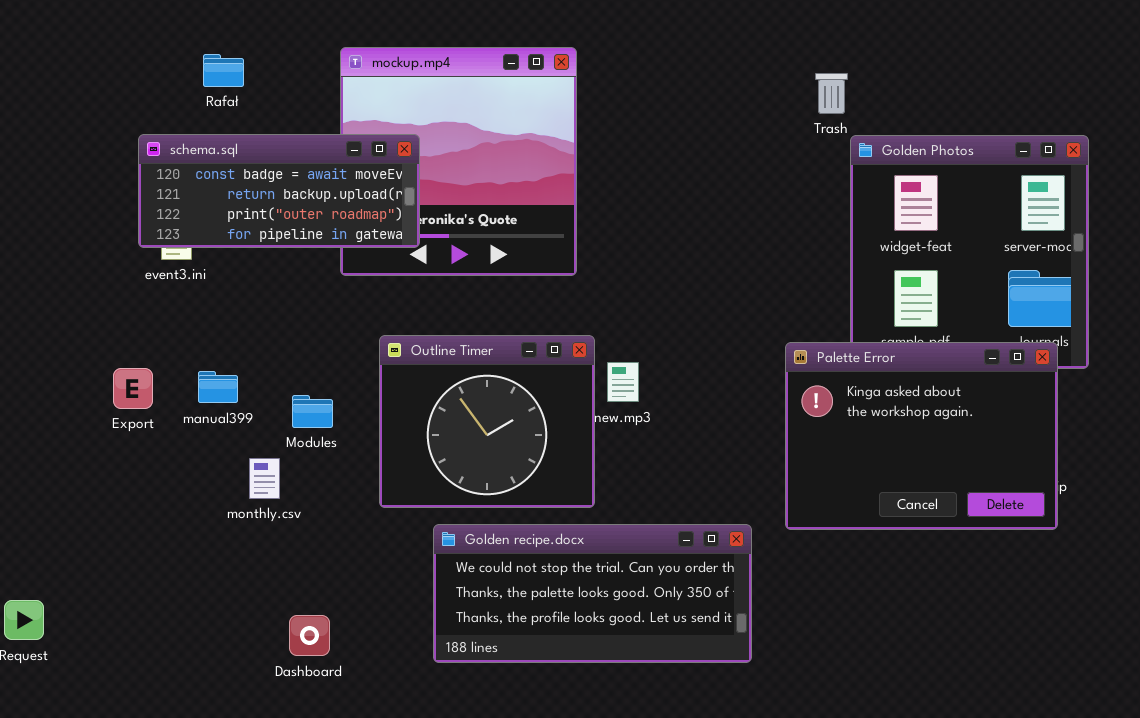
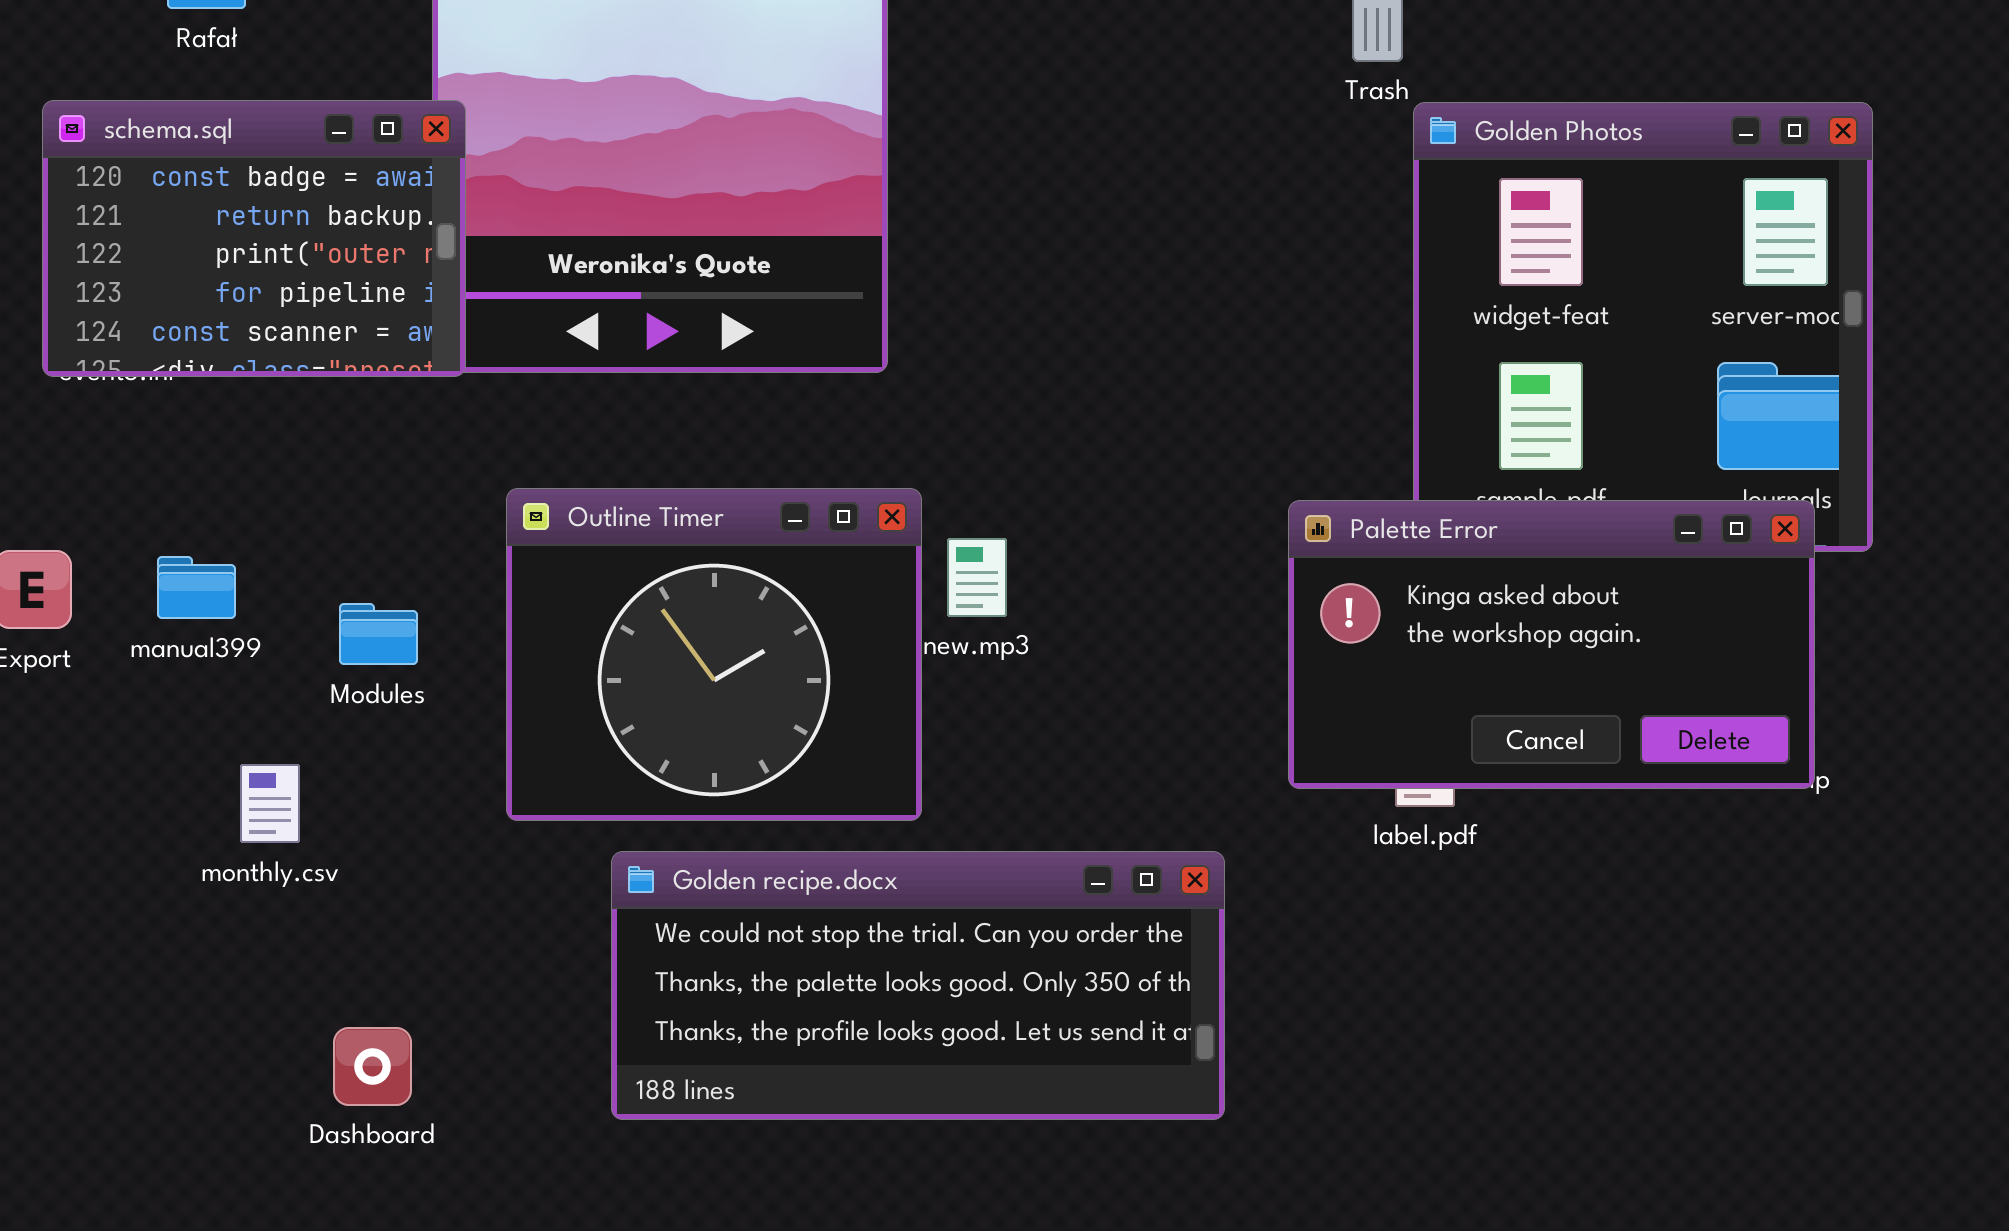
schema.sql: [138,134,420,248] -> [42,100,466,377], resized
Palette Error: [785,342,1058,530] -> [1288,500,1815,789], resized
monthly.csv: [249,458,280,499] -> [240,764,300,843], moved

